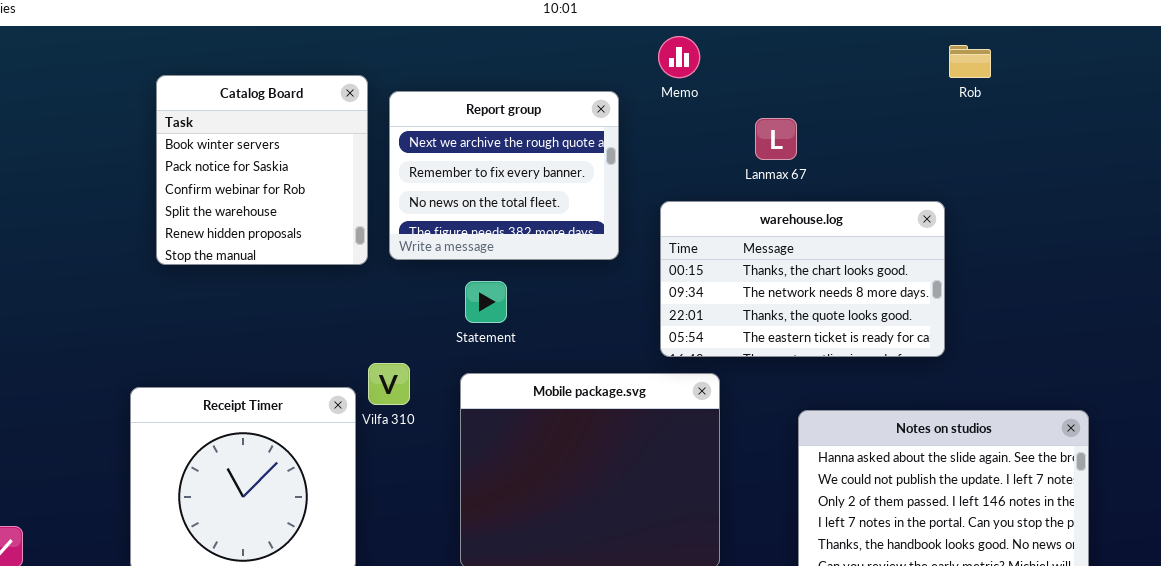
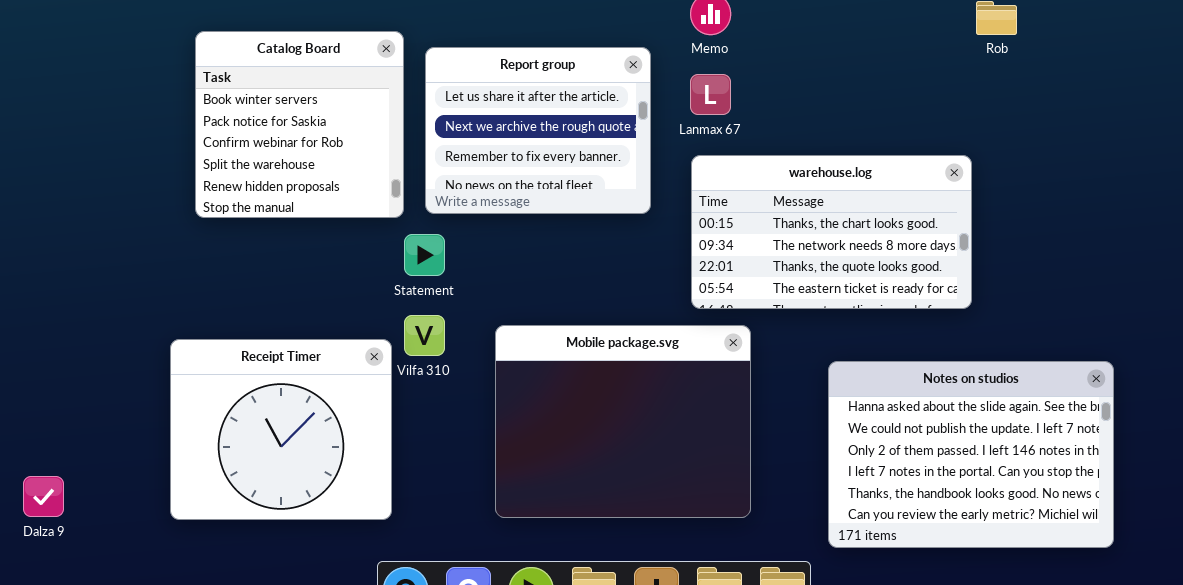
Report group: [389,91,619,260] -> [425,47,651,214], scrolled up 1 row
Lanmax 67: [755,118,797,160] -> [690,74,731,115], moved
Statement: [465,281,507,323] -> [404,234,445,276], moved

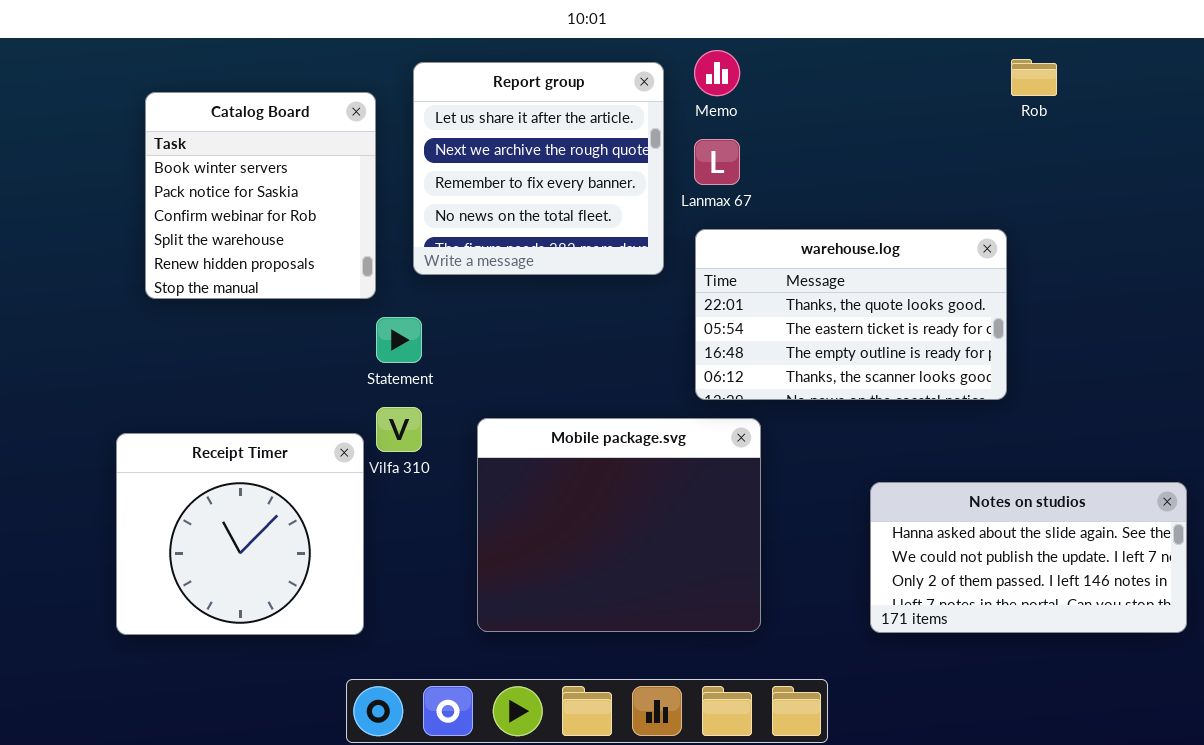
Report group: [425,47,651,214] -> [413,62,664,275], moved, resized
warehouse.log: [691,155,972,309] -> [695,229,1007,400], scrolled down 2 rows
Notes on studios: [828,361,1114,548] -> [870,482,1187,633], moved, resized

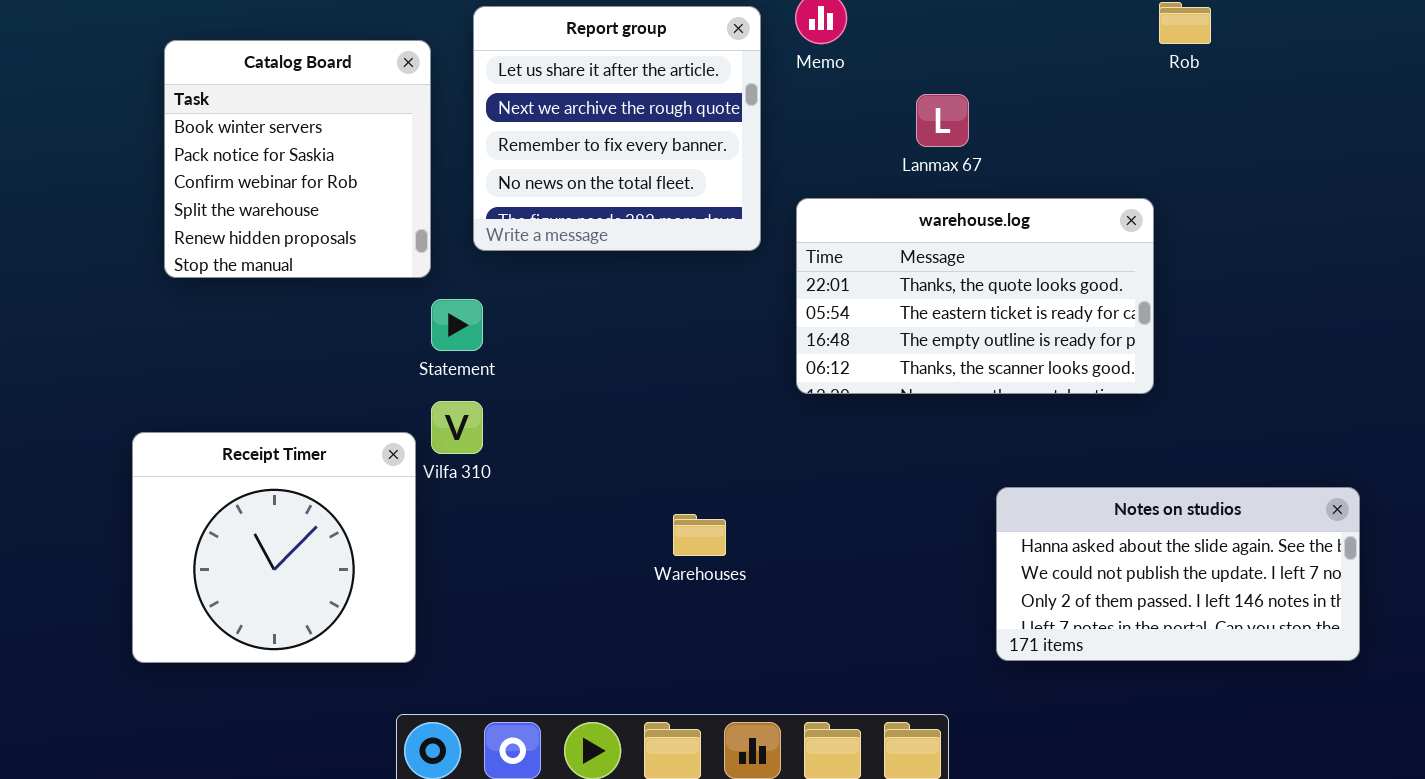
Lanmax 67: [694,139,740,185] -> [916,94,969,147], moved
Mobile package.svg: [477,418,761,632] -> none, closed

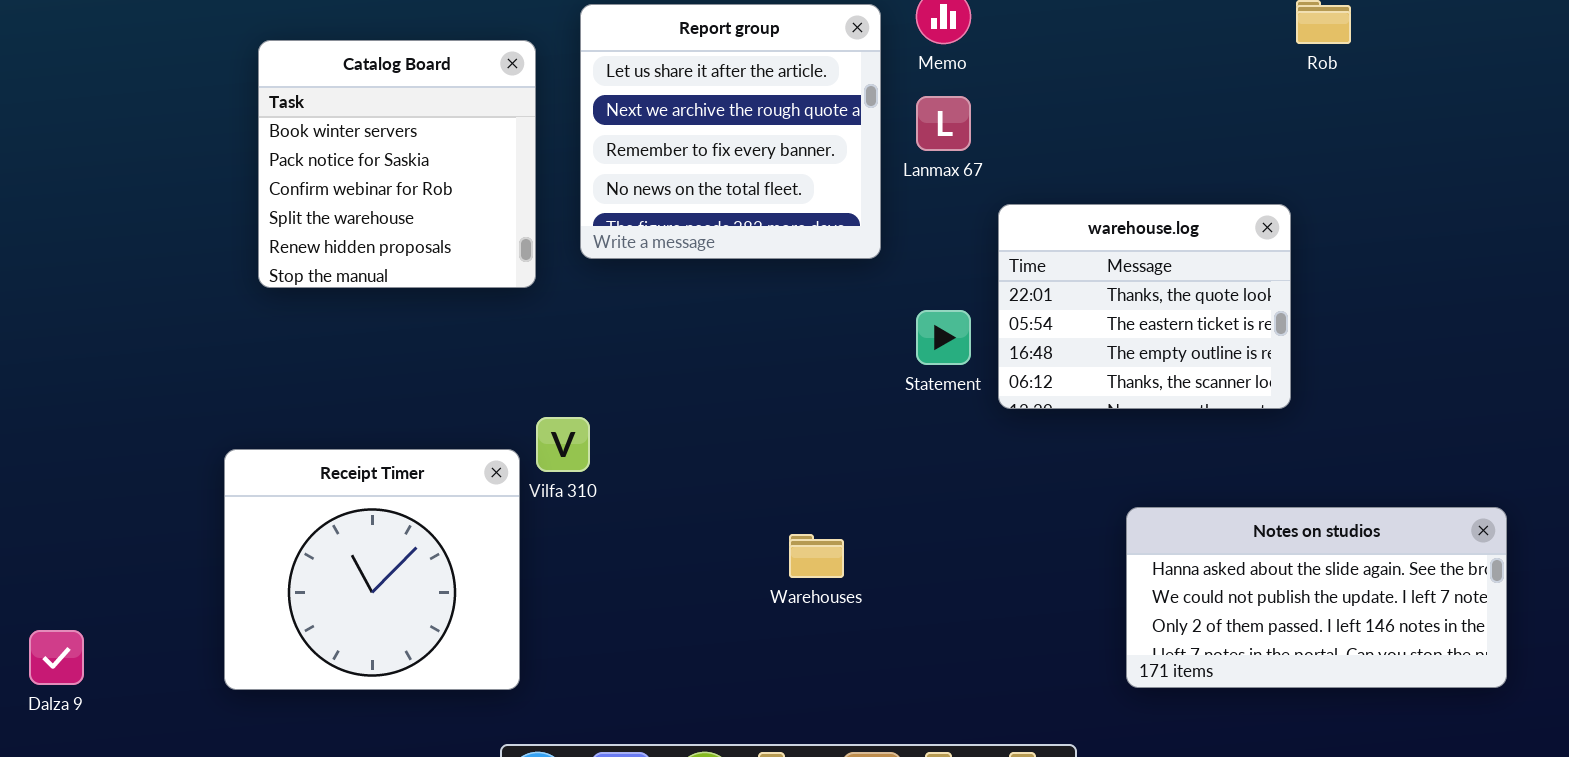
Lanmax 67: [916,94,969,147] -> [916,96,971,151], moved
warehouse.log: [796,198,1154,394] -> [998,204,1291,409], resized
Statement: [431,299,483,351] -> [916,310,971,365], moved

